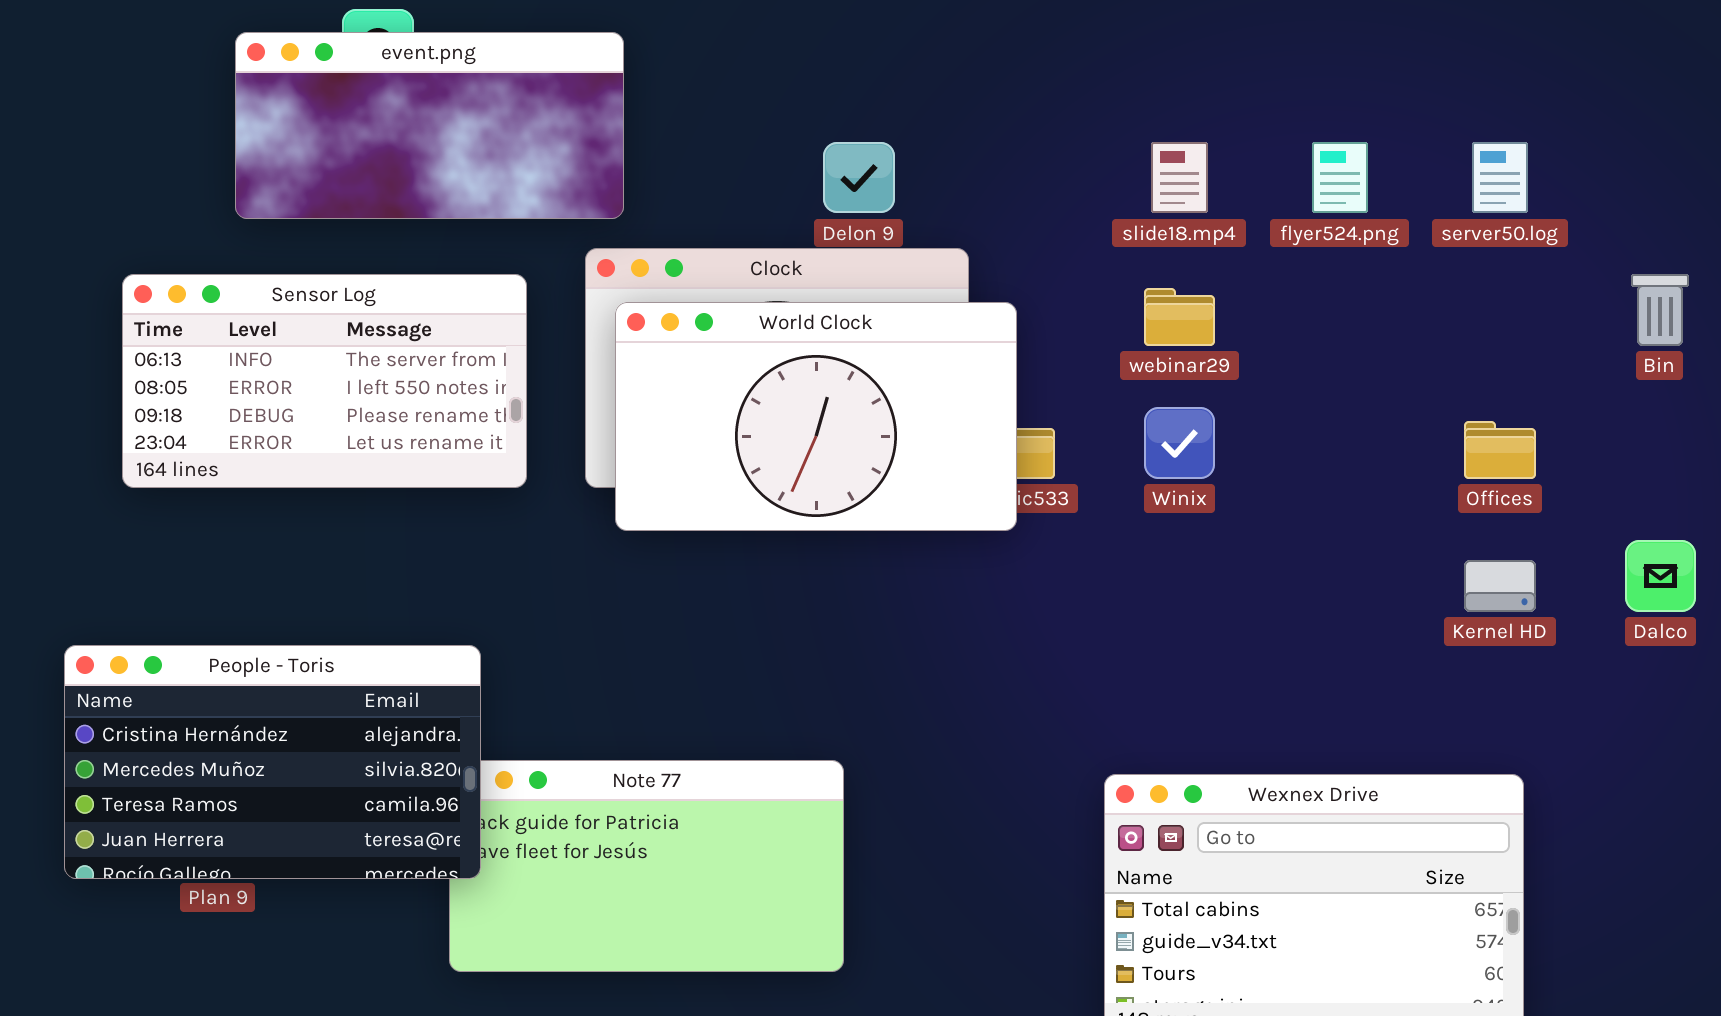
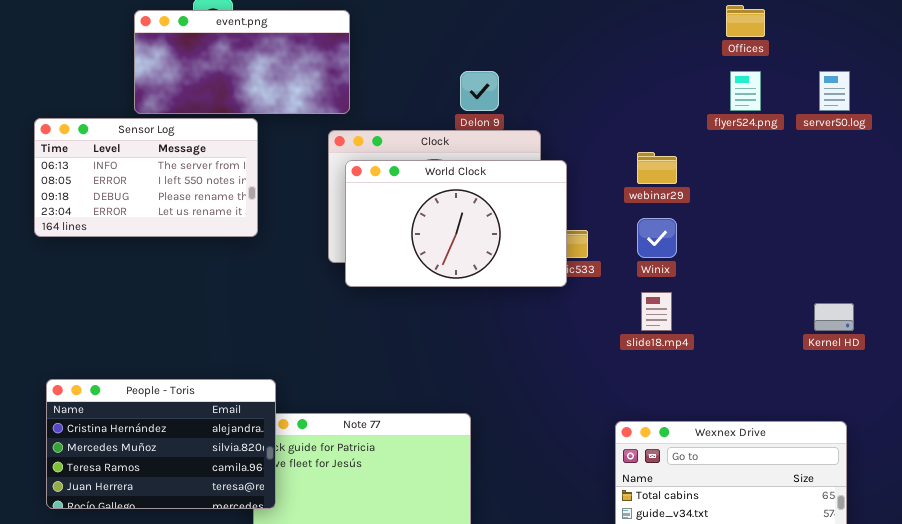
slide18.mp4: [1151,142,1208,213] -> [641,292,672,331], moved
Sensor Log: [122,274,527,488] -> [34,118,258,237], moved
Offices: [1464,421,1536,479] -> [726,5,765,37], moved
People - Toris: [64,645,481,879] -> [46,379,276,509], moved

